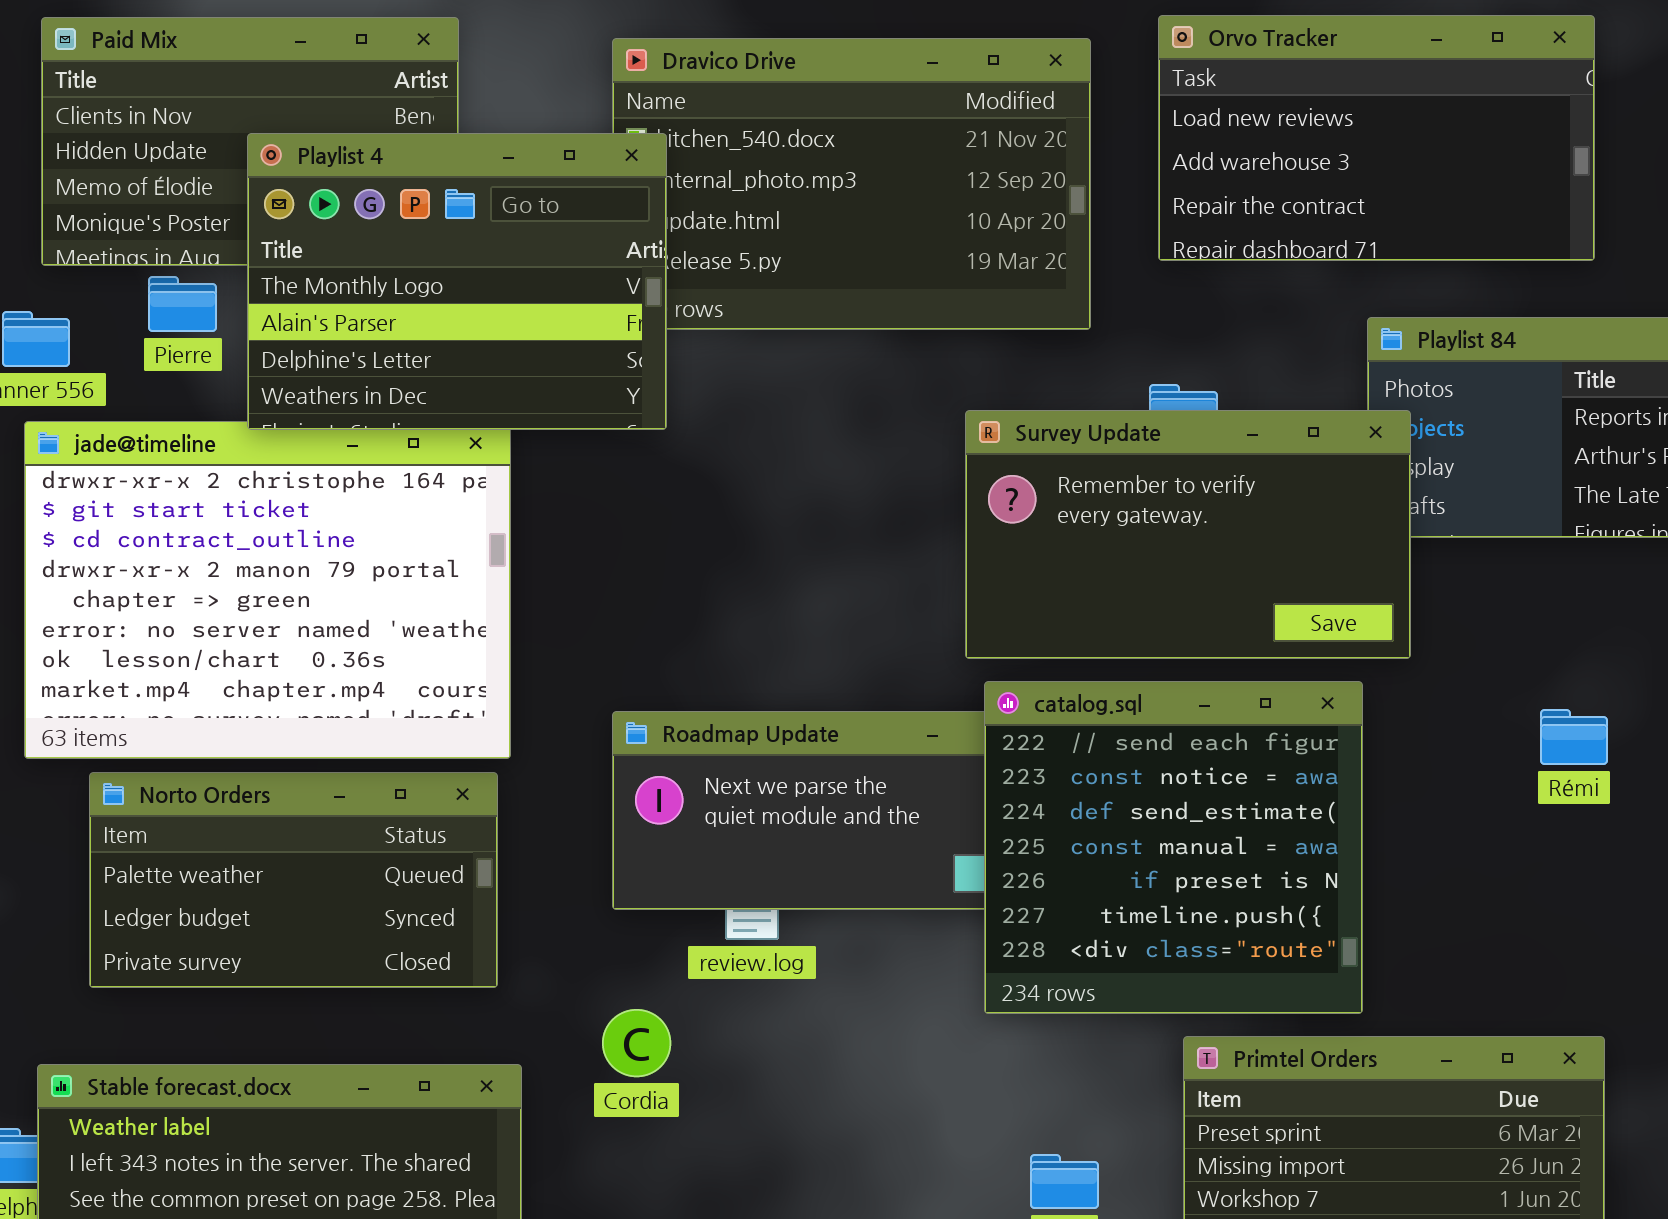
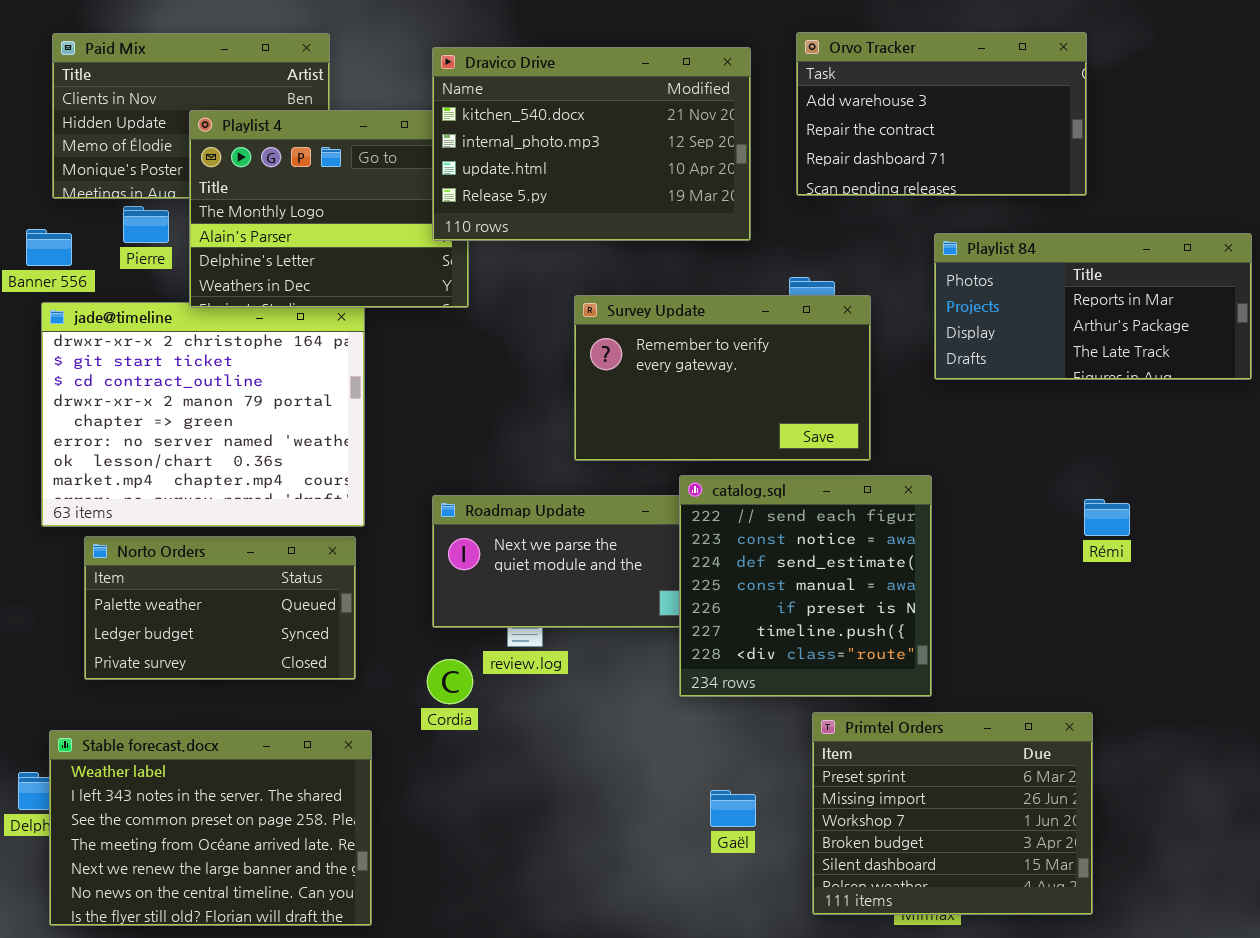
Orvo Tracker: [1158,15,1595,261] -> [796,32,1087,196], scrolled down 1 row
Dravico Drive: [612,38,1091,330] -> [432,47,751,241], raised
Survey Update: [965,410,1411,659] -> [574,295,871,461], moved
Rémi: [1540,709,1608,765] -> [1084,499,1130,536], moved
Cordia: [602,1009,671,1077] -> [427,659,473,704], moved

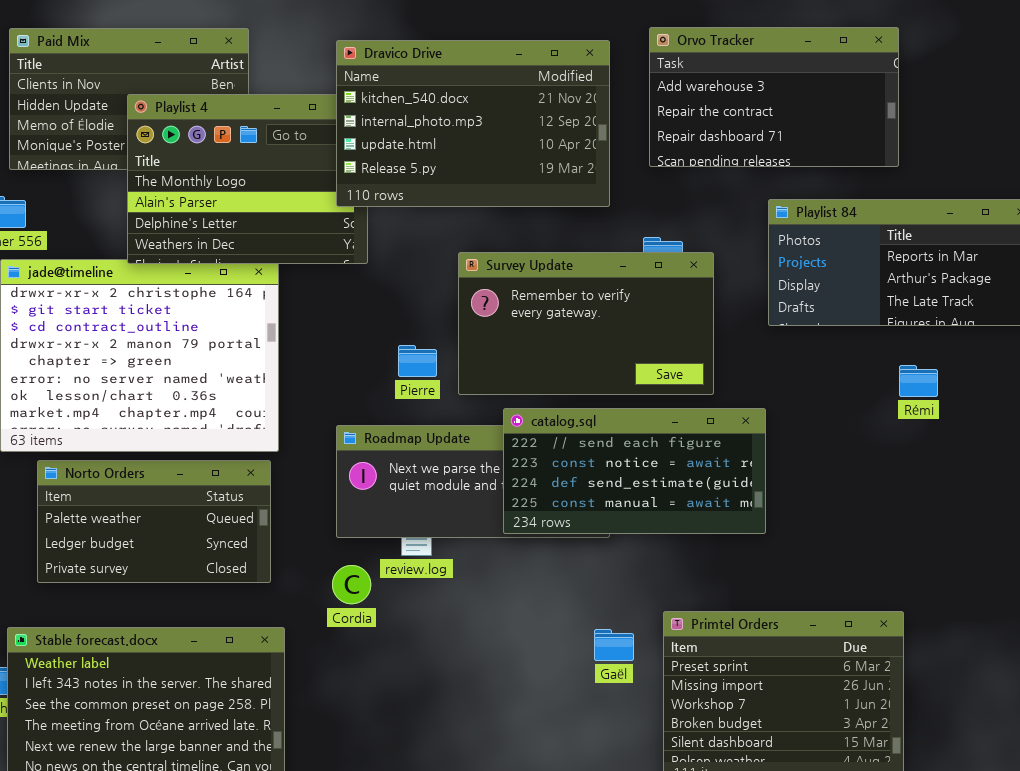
Pierre: [123,206,169,243] -> [398,345,437,377], moved
catalog.sql: [679,475,932,697] -> [503,408,766,534], resized
Rémi: [1084,499,1130,536] -> [899,365,938,397], moved
Gaël: [710,790,756,827] -> [594,629,634,661], moved

